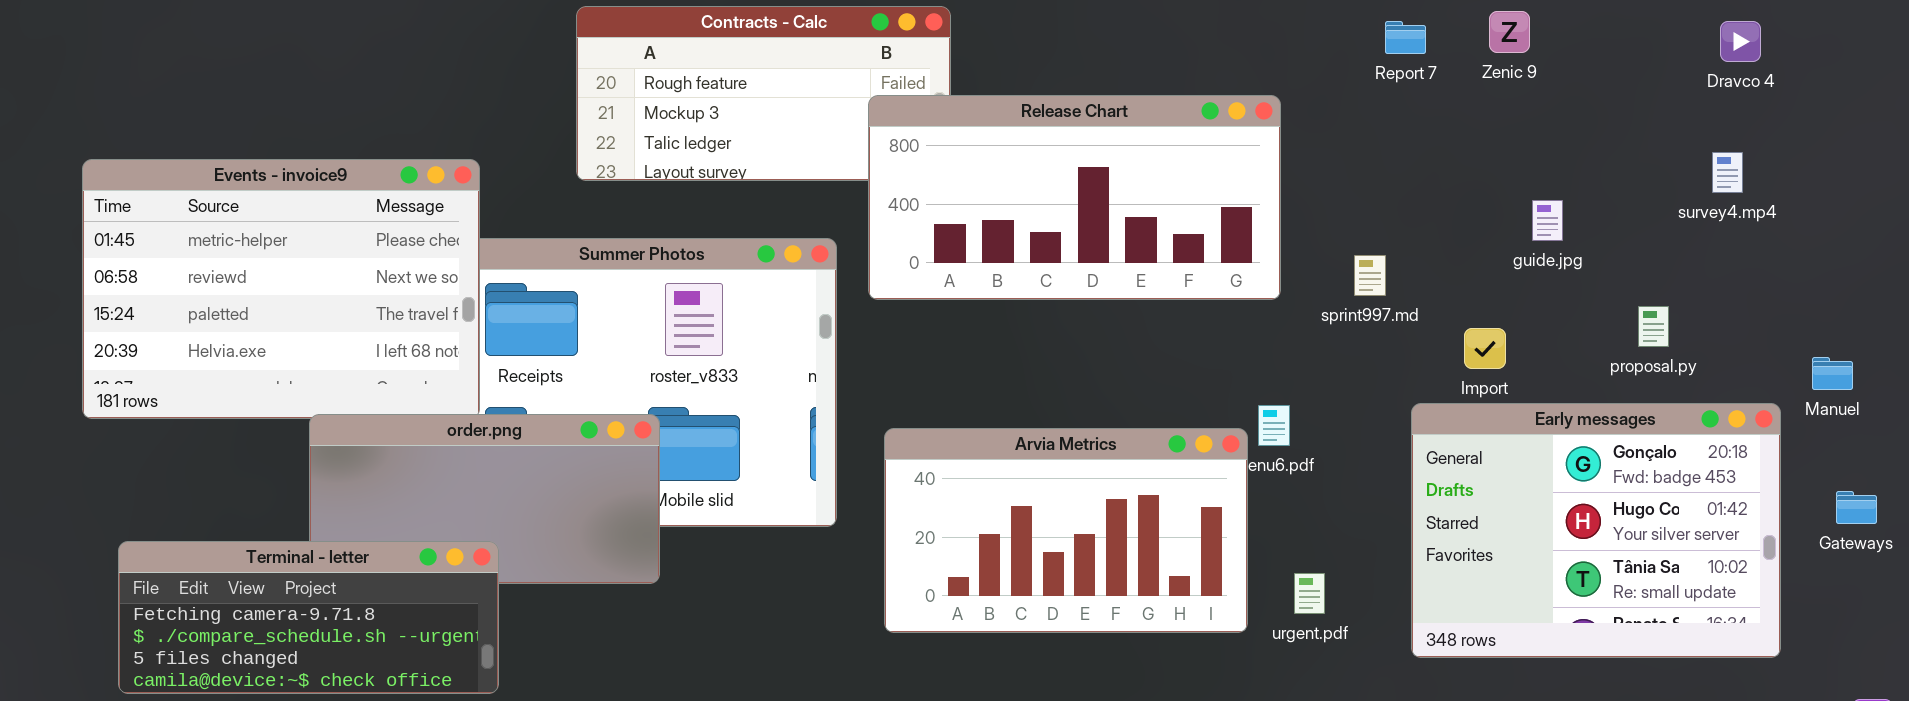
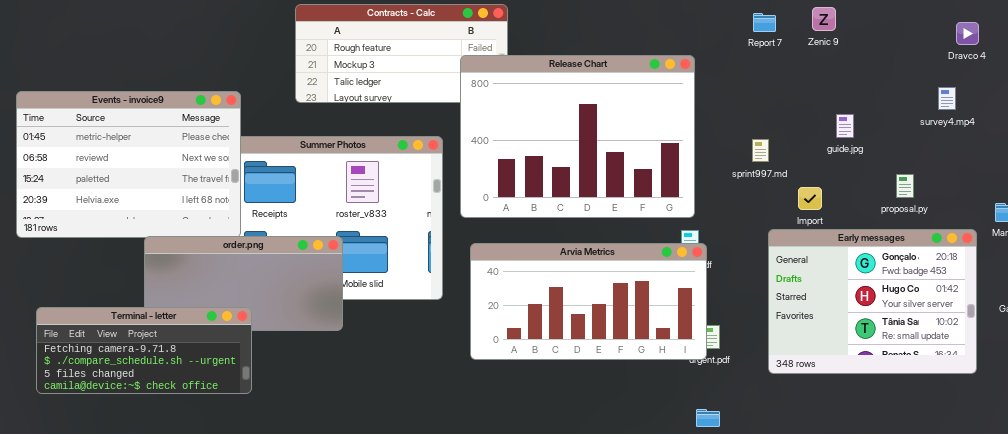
Dravco 4: [1720,21,1761,62] -> [956,22,979,45], moved
Release Chart: [868,95,1281,300] -> [460,55,695,218], resized
sprint997.md: [1354,255,1386,296] -> [752,139,769,162], moved
Arvia Metrics: [884,428,1248,633] -> [470,243,707,360], resized

